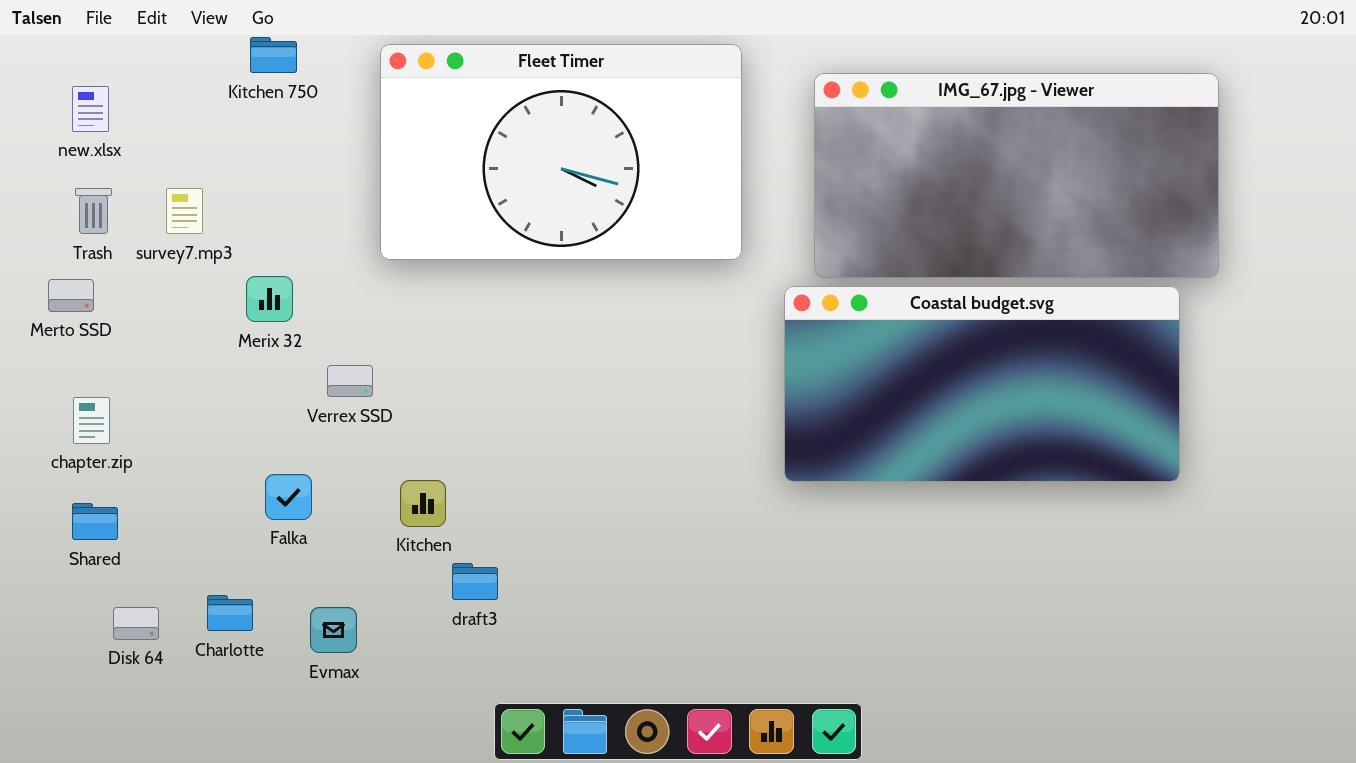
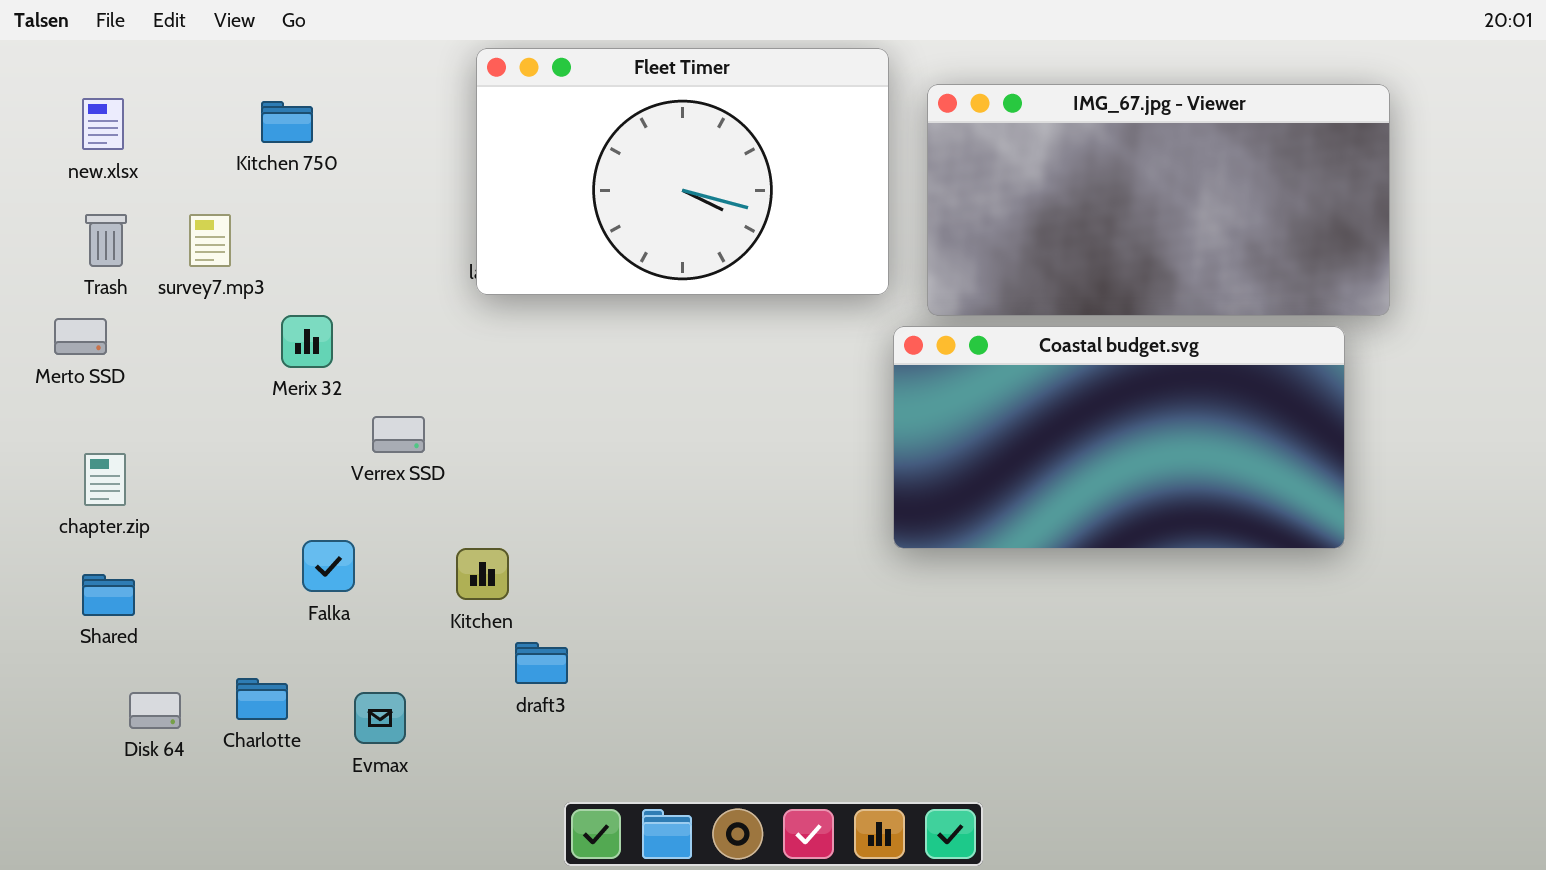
Kitchen 750: [250,37,297,73] -> [261,101,313,143], moved
Fleet Timer: [380,44,742,260] -> [476,48,889,295], moved

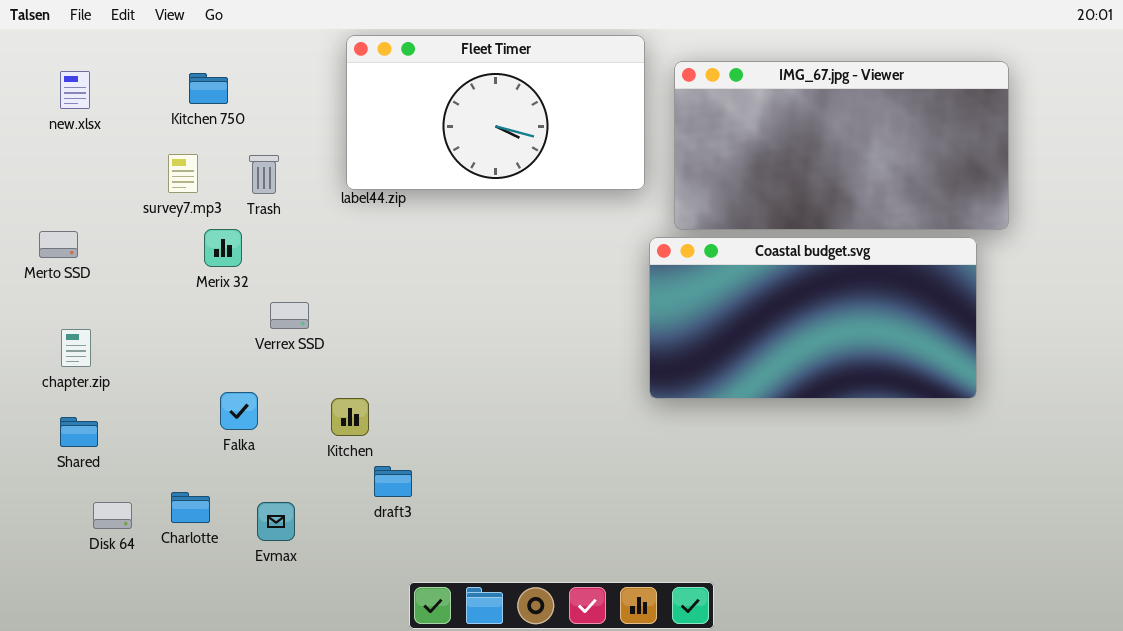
Fleet Timer: [476,48,889,295] -> [346,35,645,190], resized
Trash: [85,214,127,267] -> [249,155,279,194], moved
survey7.mp3: [189,214,231,267] -> [168,154,198,193], moved

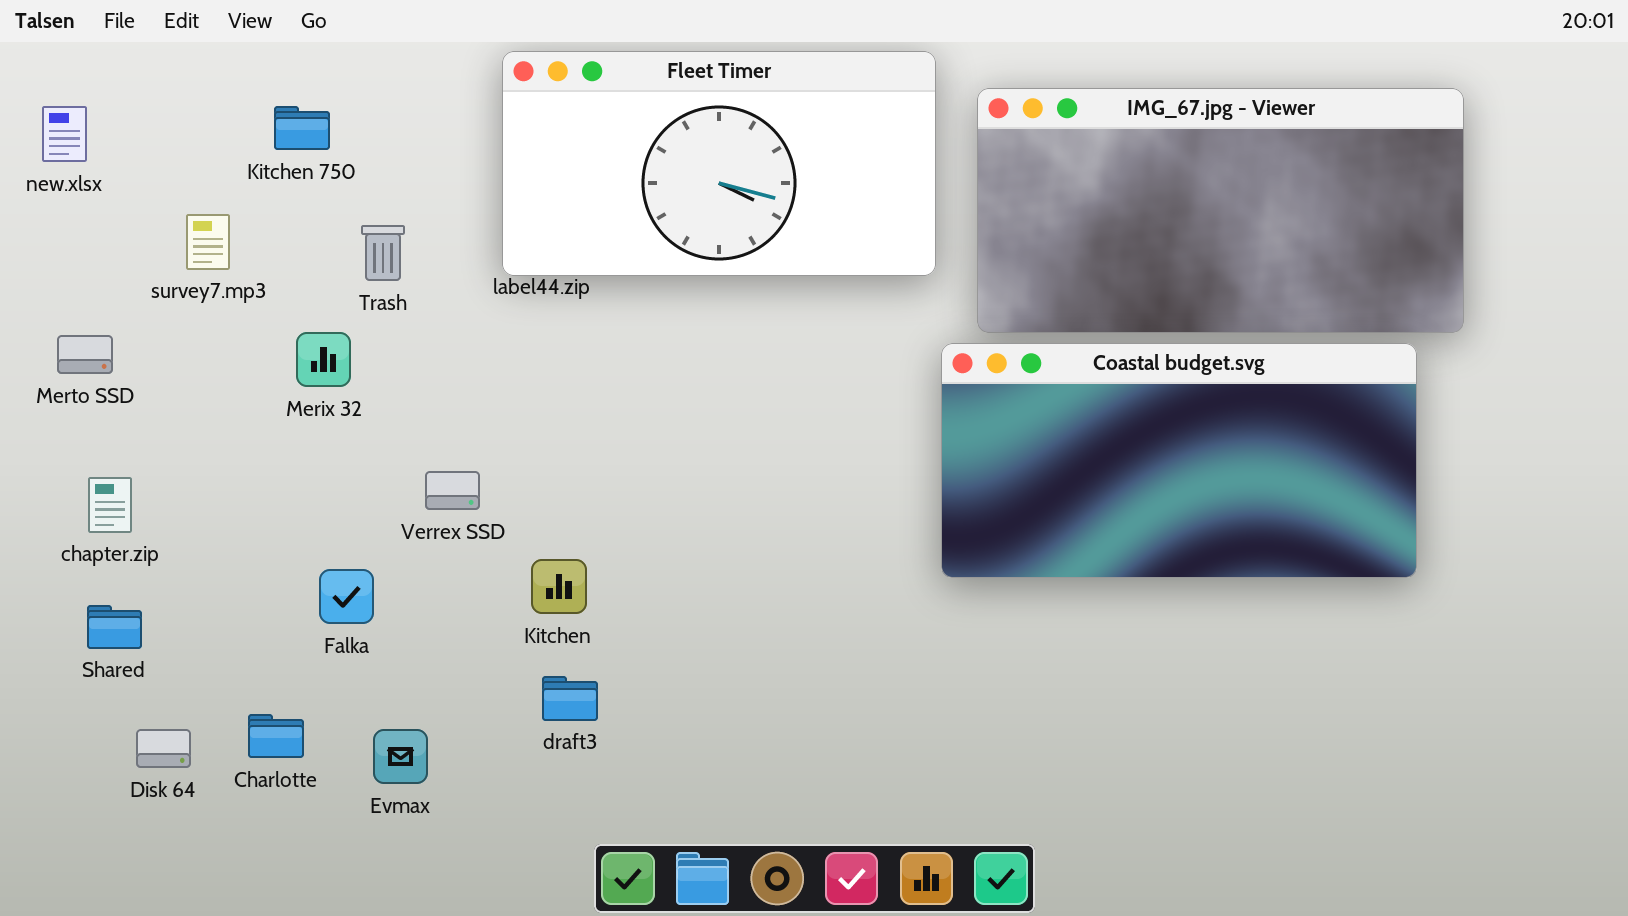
new.xlsx: [60,71,90,109] -> [42,106,87,162], moved
survey7.mp3: [168,154,198,193] -> [186,214,230,270], moved
Verrex SSD: [270,302,309,329] -> [425,471,480,510], moved
Kitchen: [331,398,369,436] -> [531,559,587,614], moved

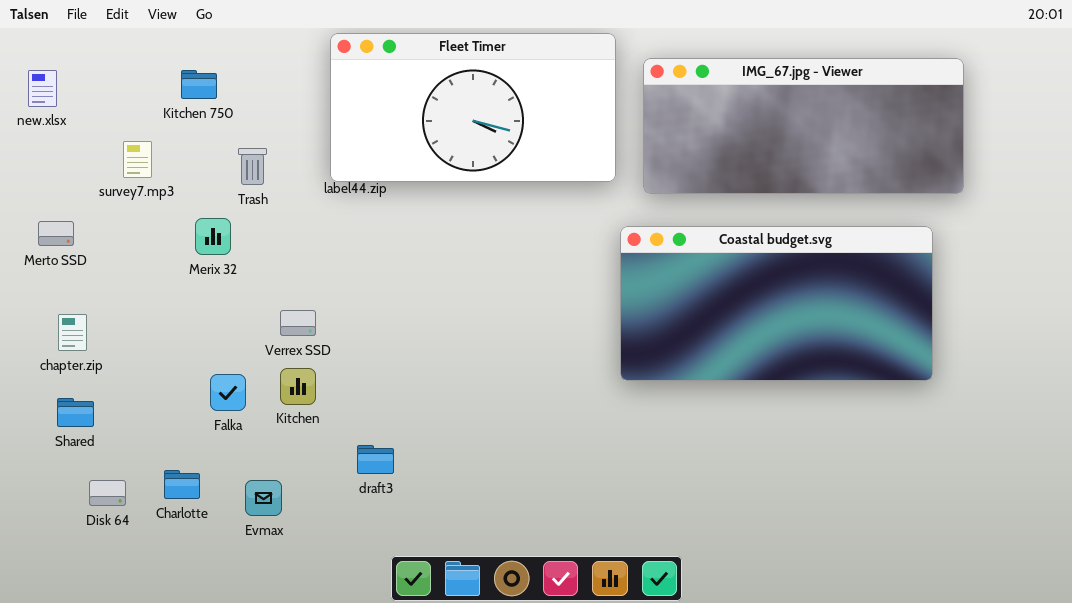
IMG_67.jpg - Viewer: [977,88,1464,333] -> [643,58,964,194], resized
Kitchen: [531,559,587,614] -> [280,368,316,405], moved

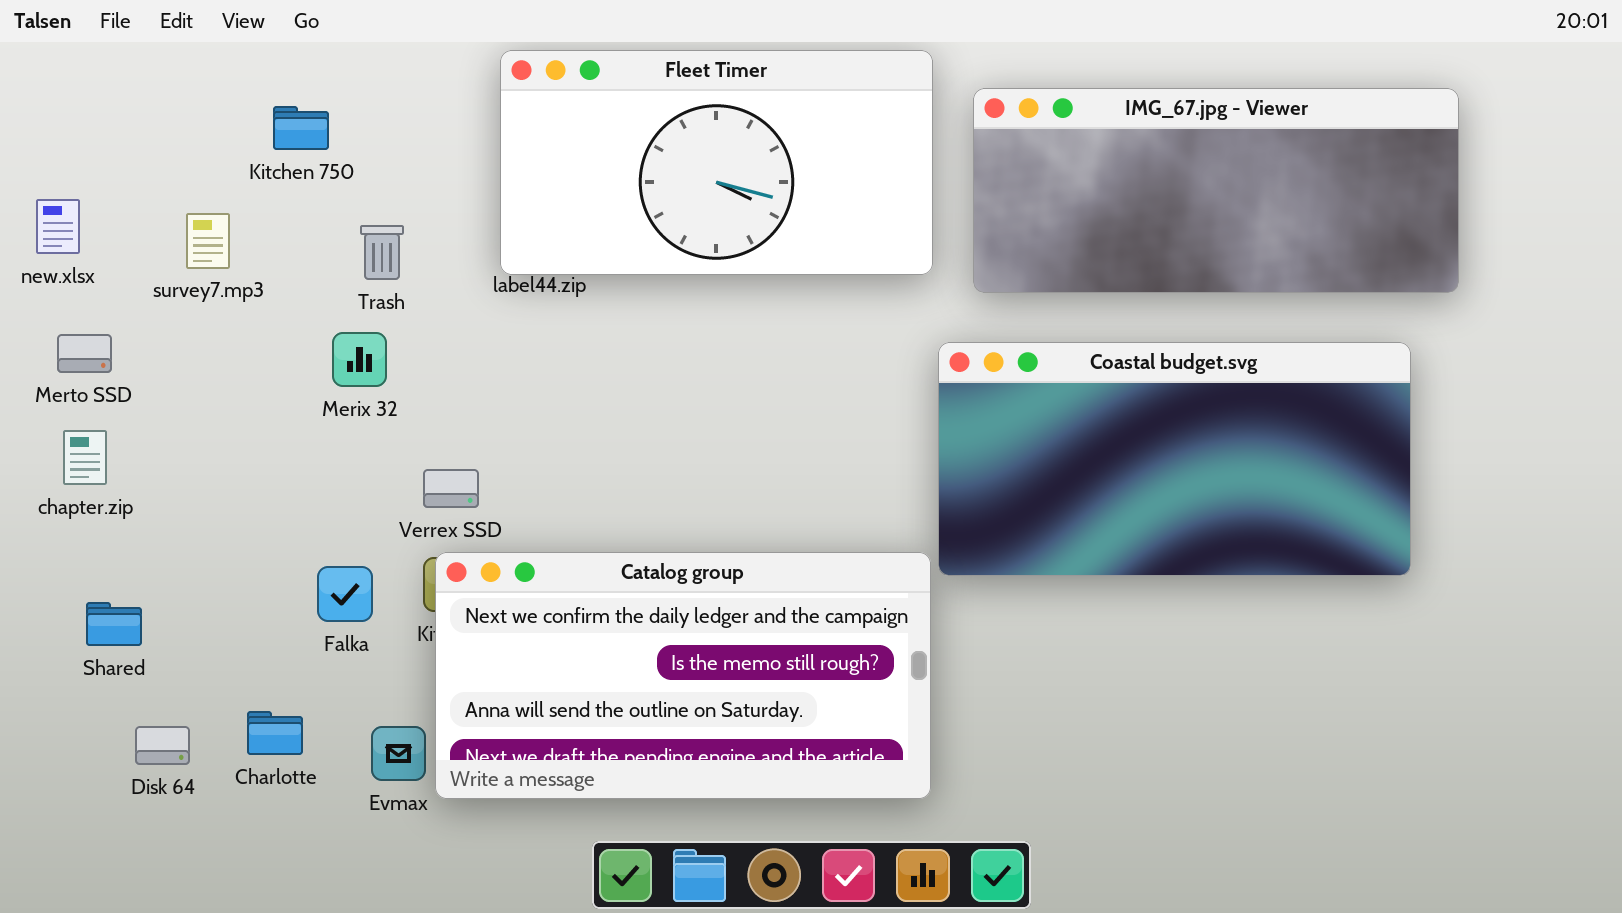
new.xlsx: [28,70,57,107] -> [36,199,80,254], moved
Merix 32: [195,218,231,255] -> [332,332,387,387], moved
chapter.zip: [58,314,87,351] -> [63,430,107,485], moved
Catalog group: none -> [435,552,931,799], opened

